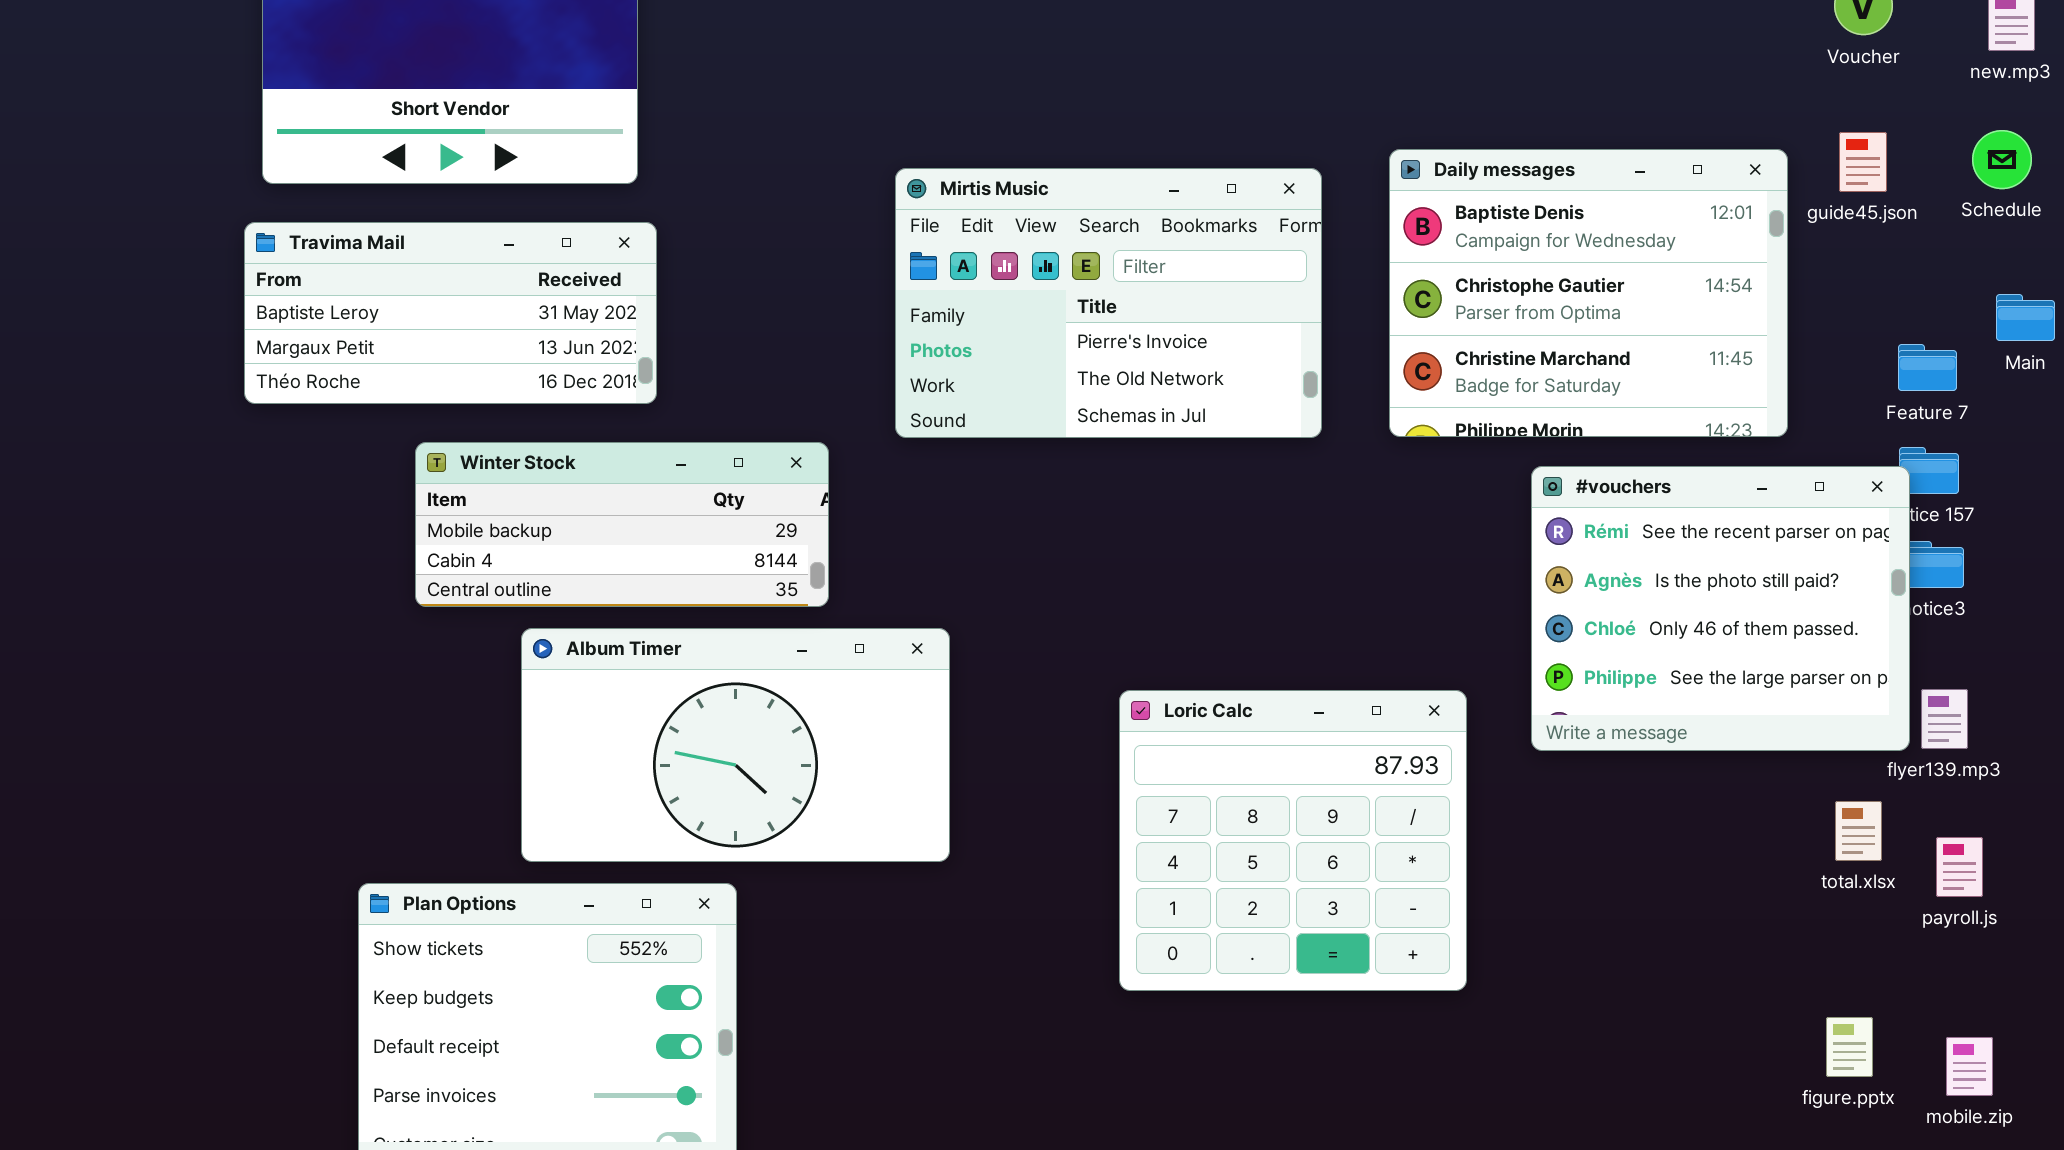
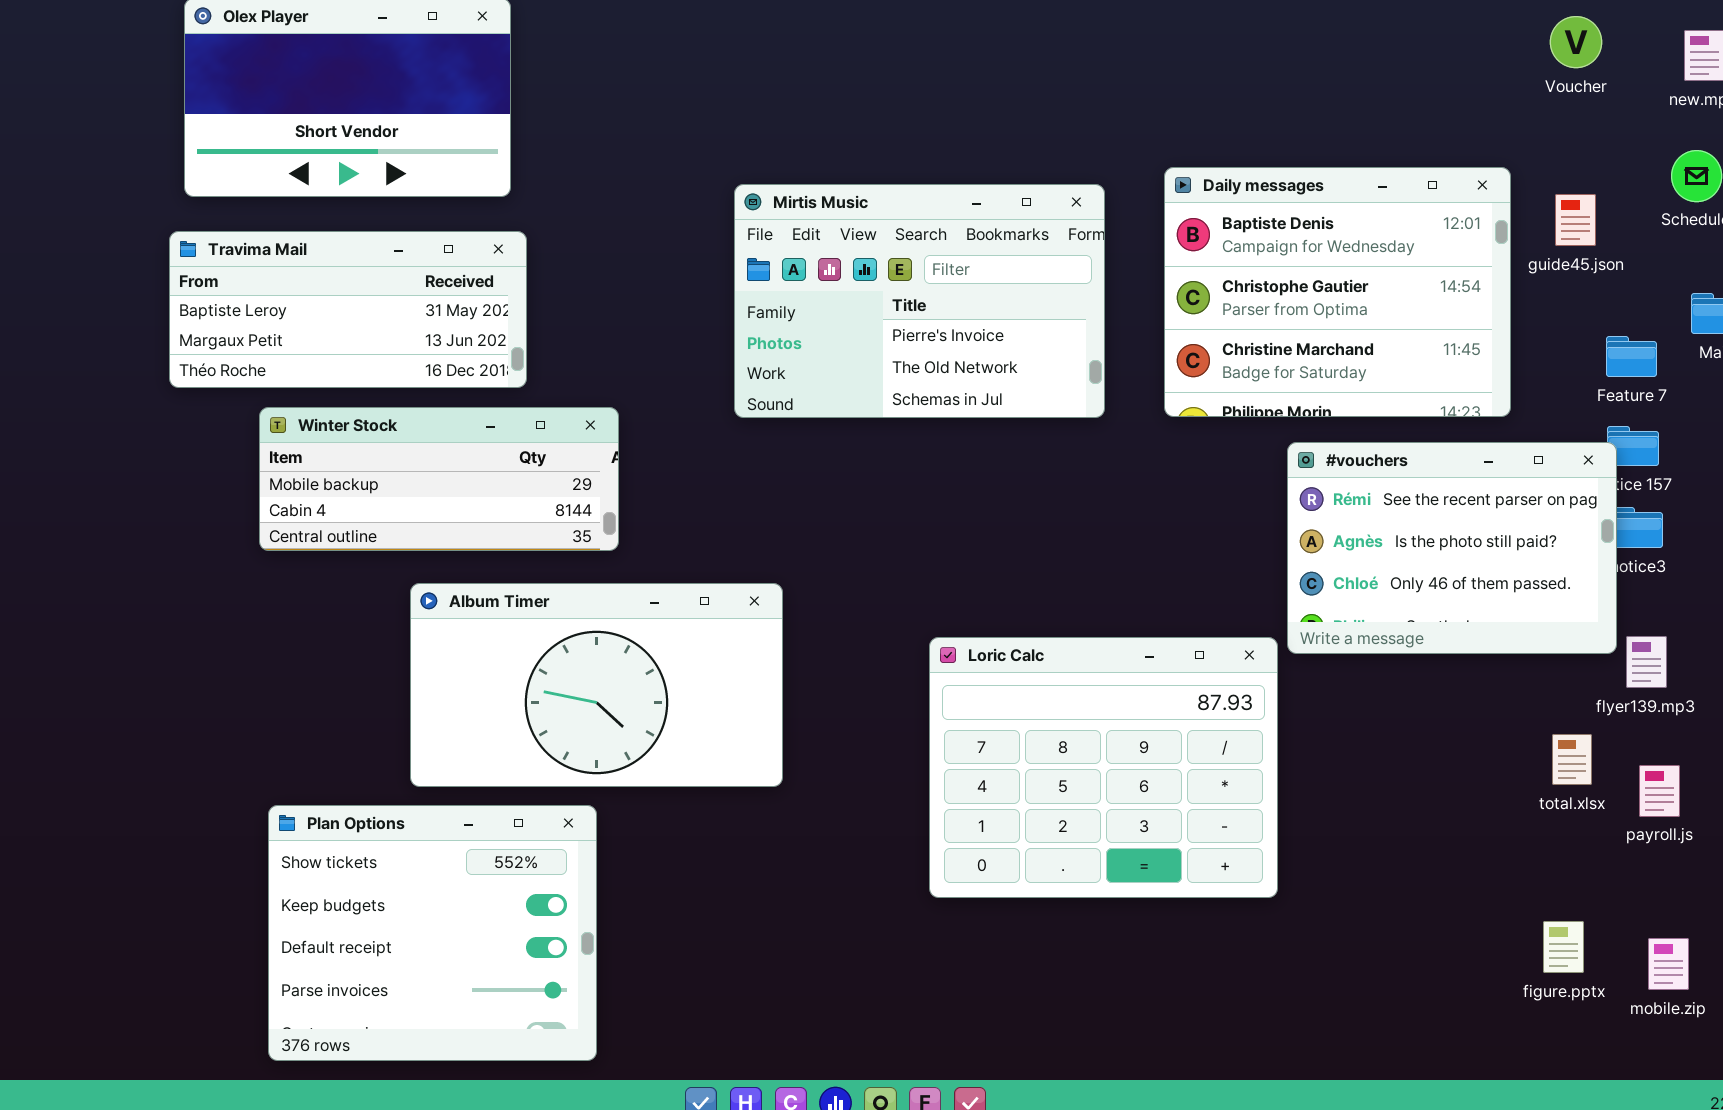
guide45.json: [1839,132,1887,192] -> [1555,194,1596,246], moved
Winter Stock: [415,442,829,607] -> [259,407,619,551], moved
#vouchers: [1531,466,1910,751] -> [1287,442,1617,654], resized
Loric Calc: [1119,690,1467,991] -> [929,637,1278,898], resized

